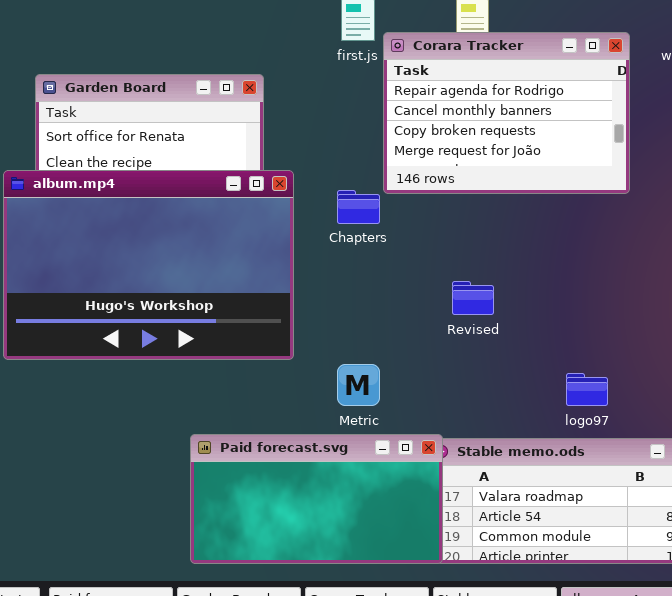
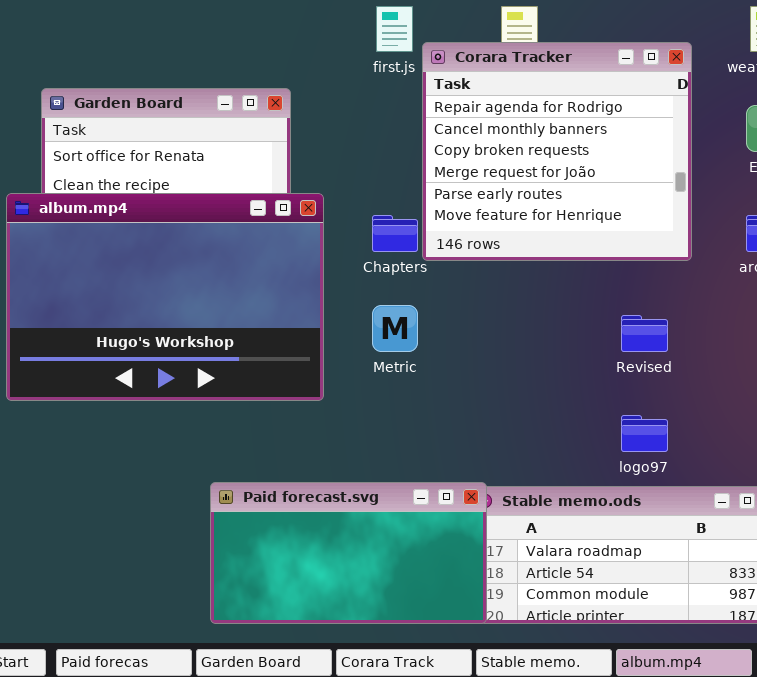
Corara Tracker: [383,32,630,194] -> [422,42,692,261], resized
Revised: [452,281,494,315] -> [621,315,668,352], moved
Metric: [337,364,380,406] -> [372,305,418,352], moved

